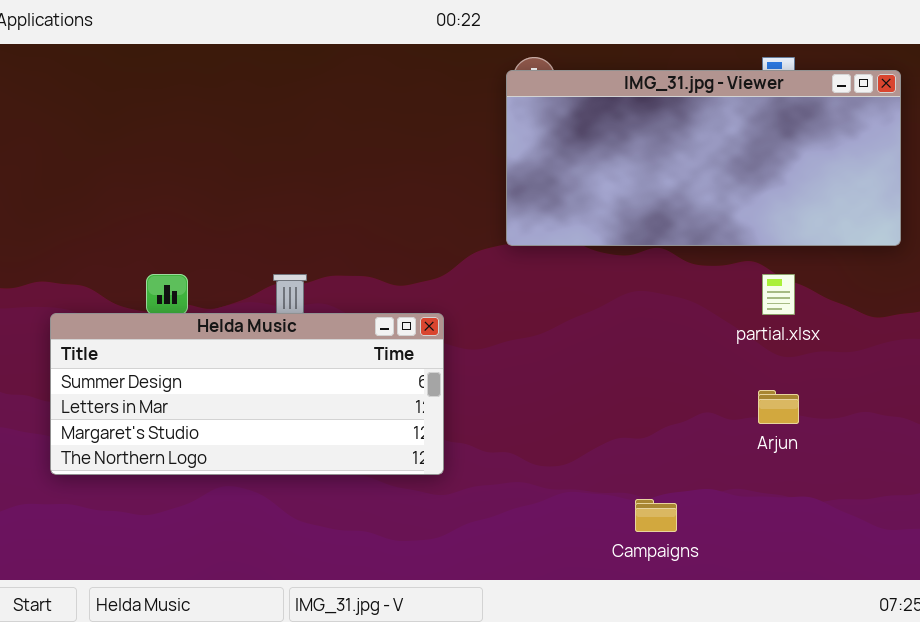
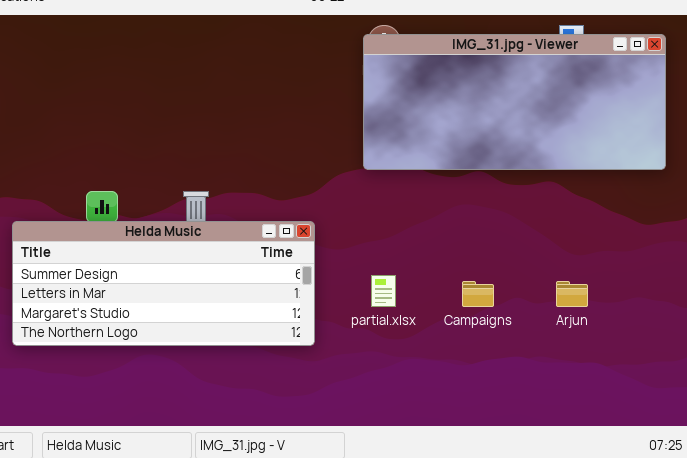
partial.xlsx: [762,274,795,315] -> [371,275,396,307], moved
Campaigns: [635,499,677,532] -> [462,281,494,307], moved

